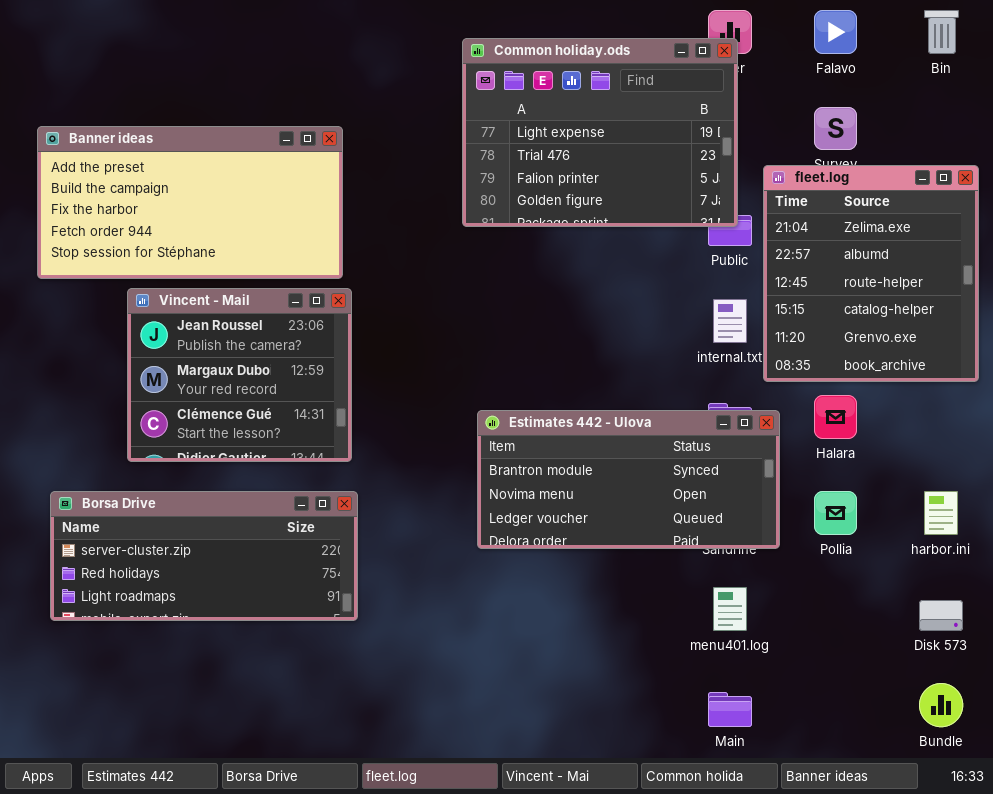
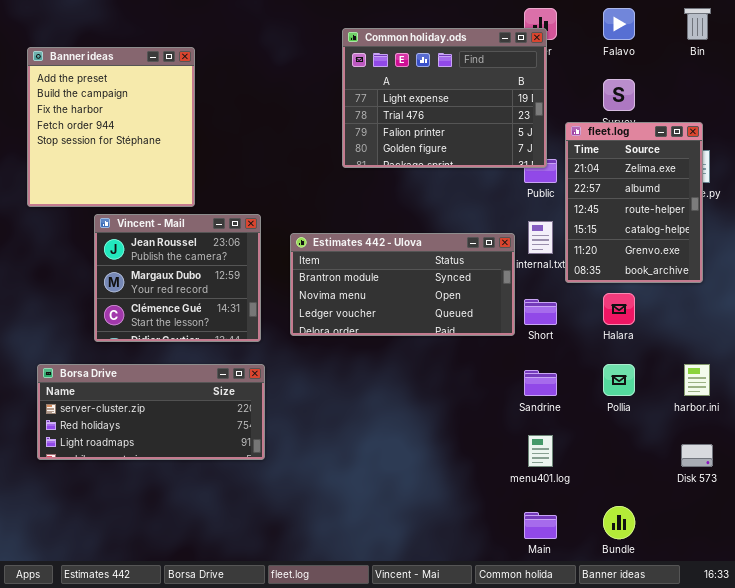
Banner ideas: [37,126,343,279] -> [27,47,195,207], resized
fleet.log: [763,165,979,382] -> [565,122,703,283], resized
Estimates 442 - Ulova: [477,410,780,549] -> [290,233,515,336], moved
Bundle: [919,683,963,727] -> [603,506,635,539], moved

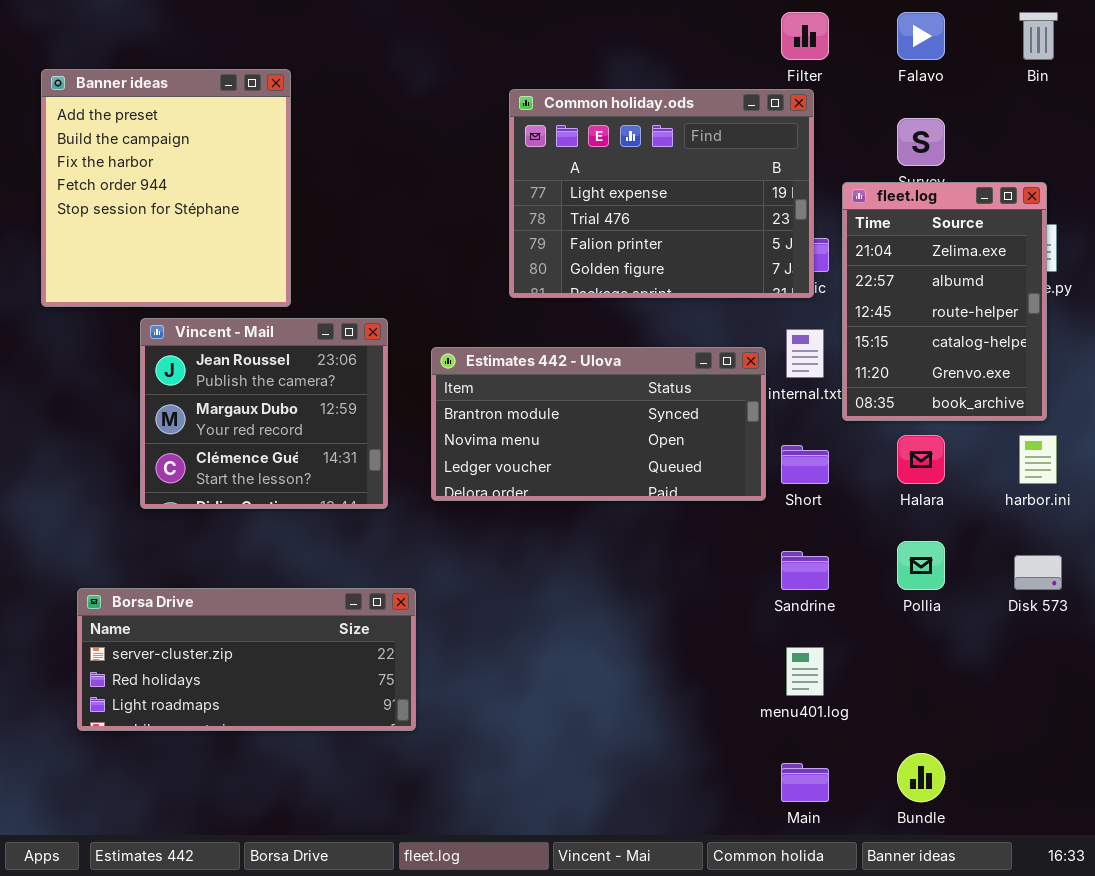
Common holiday.ods: [342,28,547,168] -> [509,89,814,298], moved
Borsa Drive: [37,364,265,460] -> [77,588,416,731], moved
harbor.ini: [684,364,710,396] -> [1019,435,1057,484], moved
Disk 573: [681,444,713,467] -> [1014,555,1062,590], moved

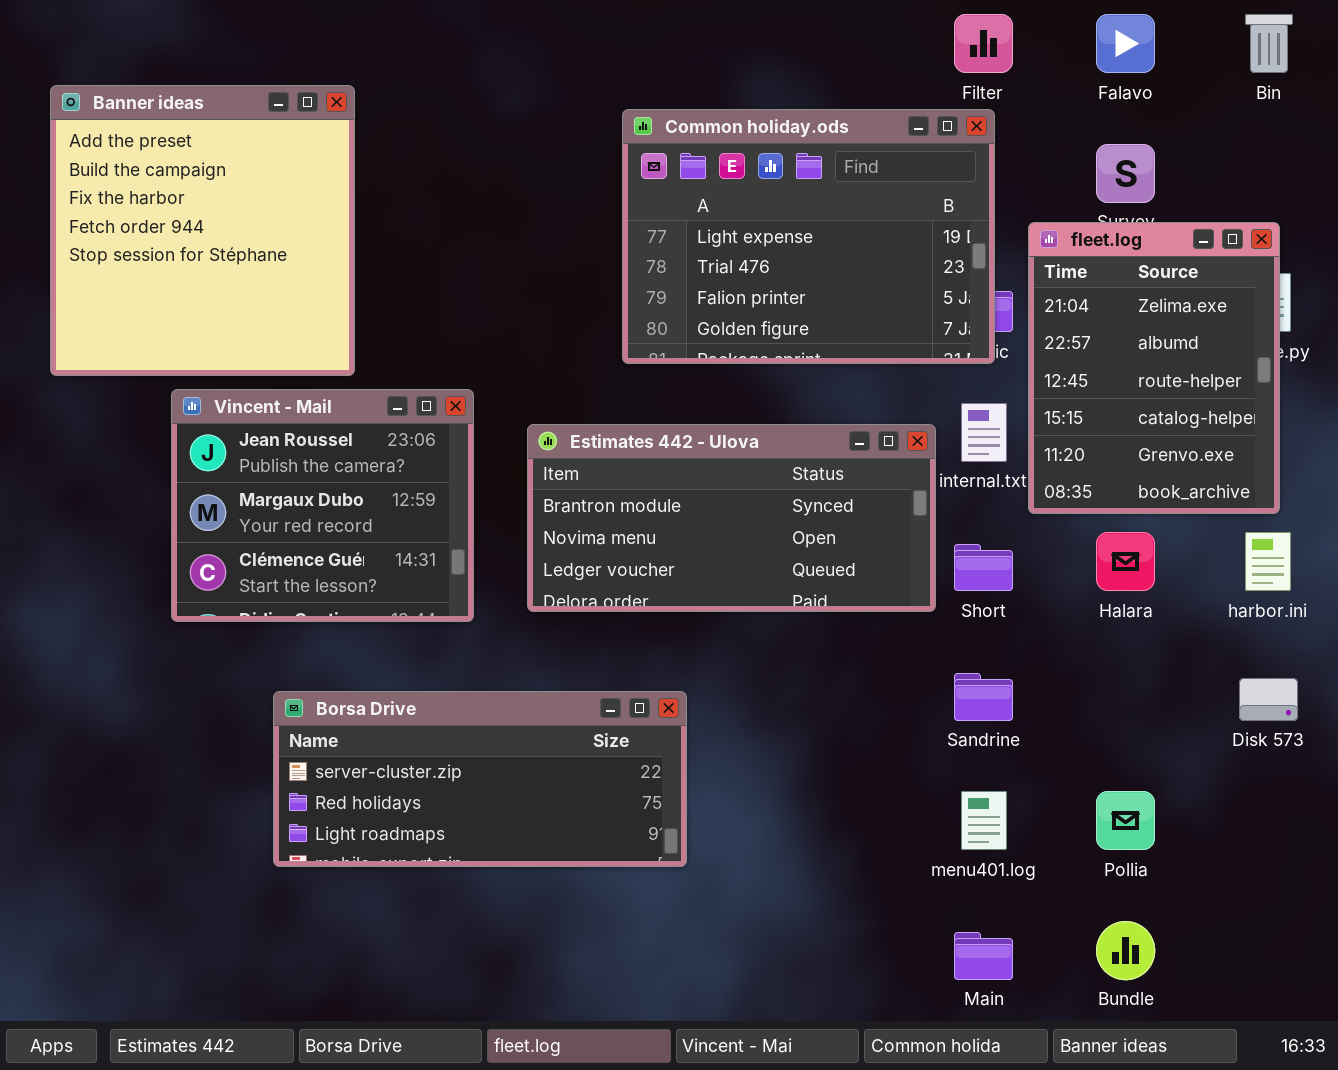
Pollia: [897,541,945,590] -> [1096,791,1155,850], moved
Borsa Drive: [77,588,416,731] -> [273,691,687,867], moved

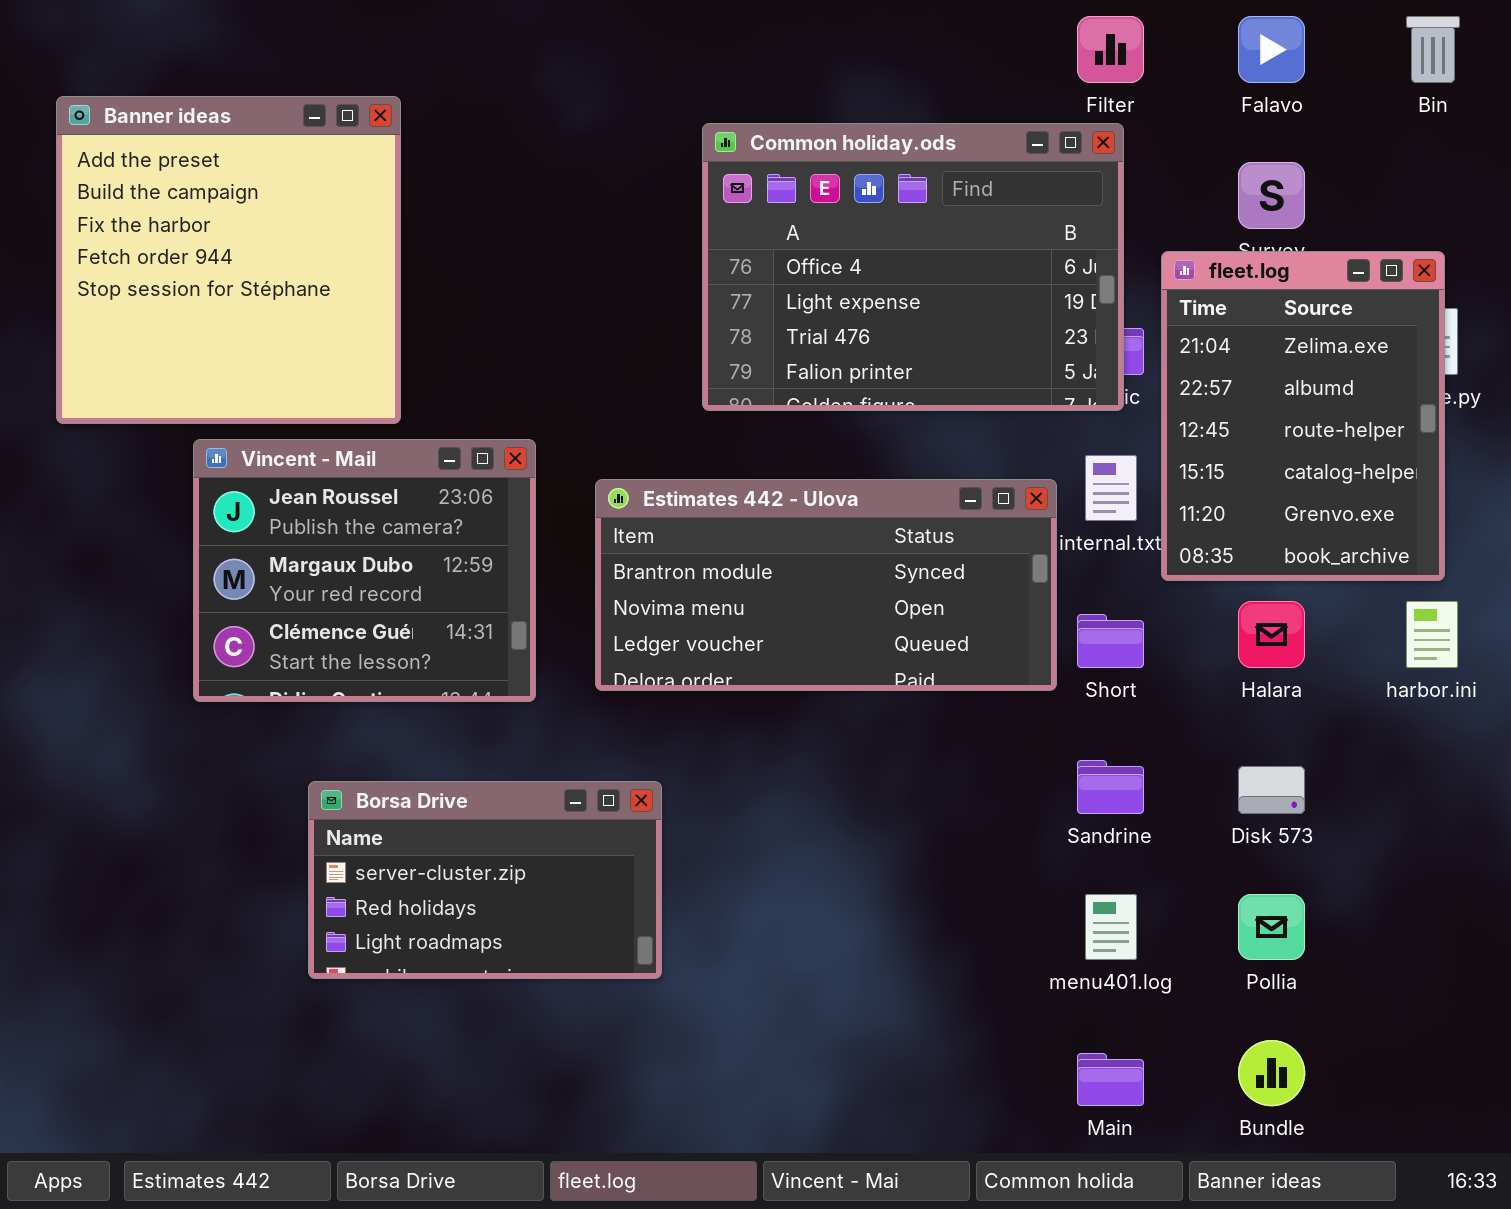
Common holiday.ods: [622,109,995,364] -> [702,123,1124,411], scrolled up 1 row
Disk 573: [1239,678,1298,721] -> [1238,766,1305,814], moved
Borsa Drive: [273,691,687,867] -> [308,781,662,979], resized

